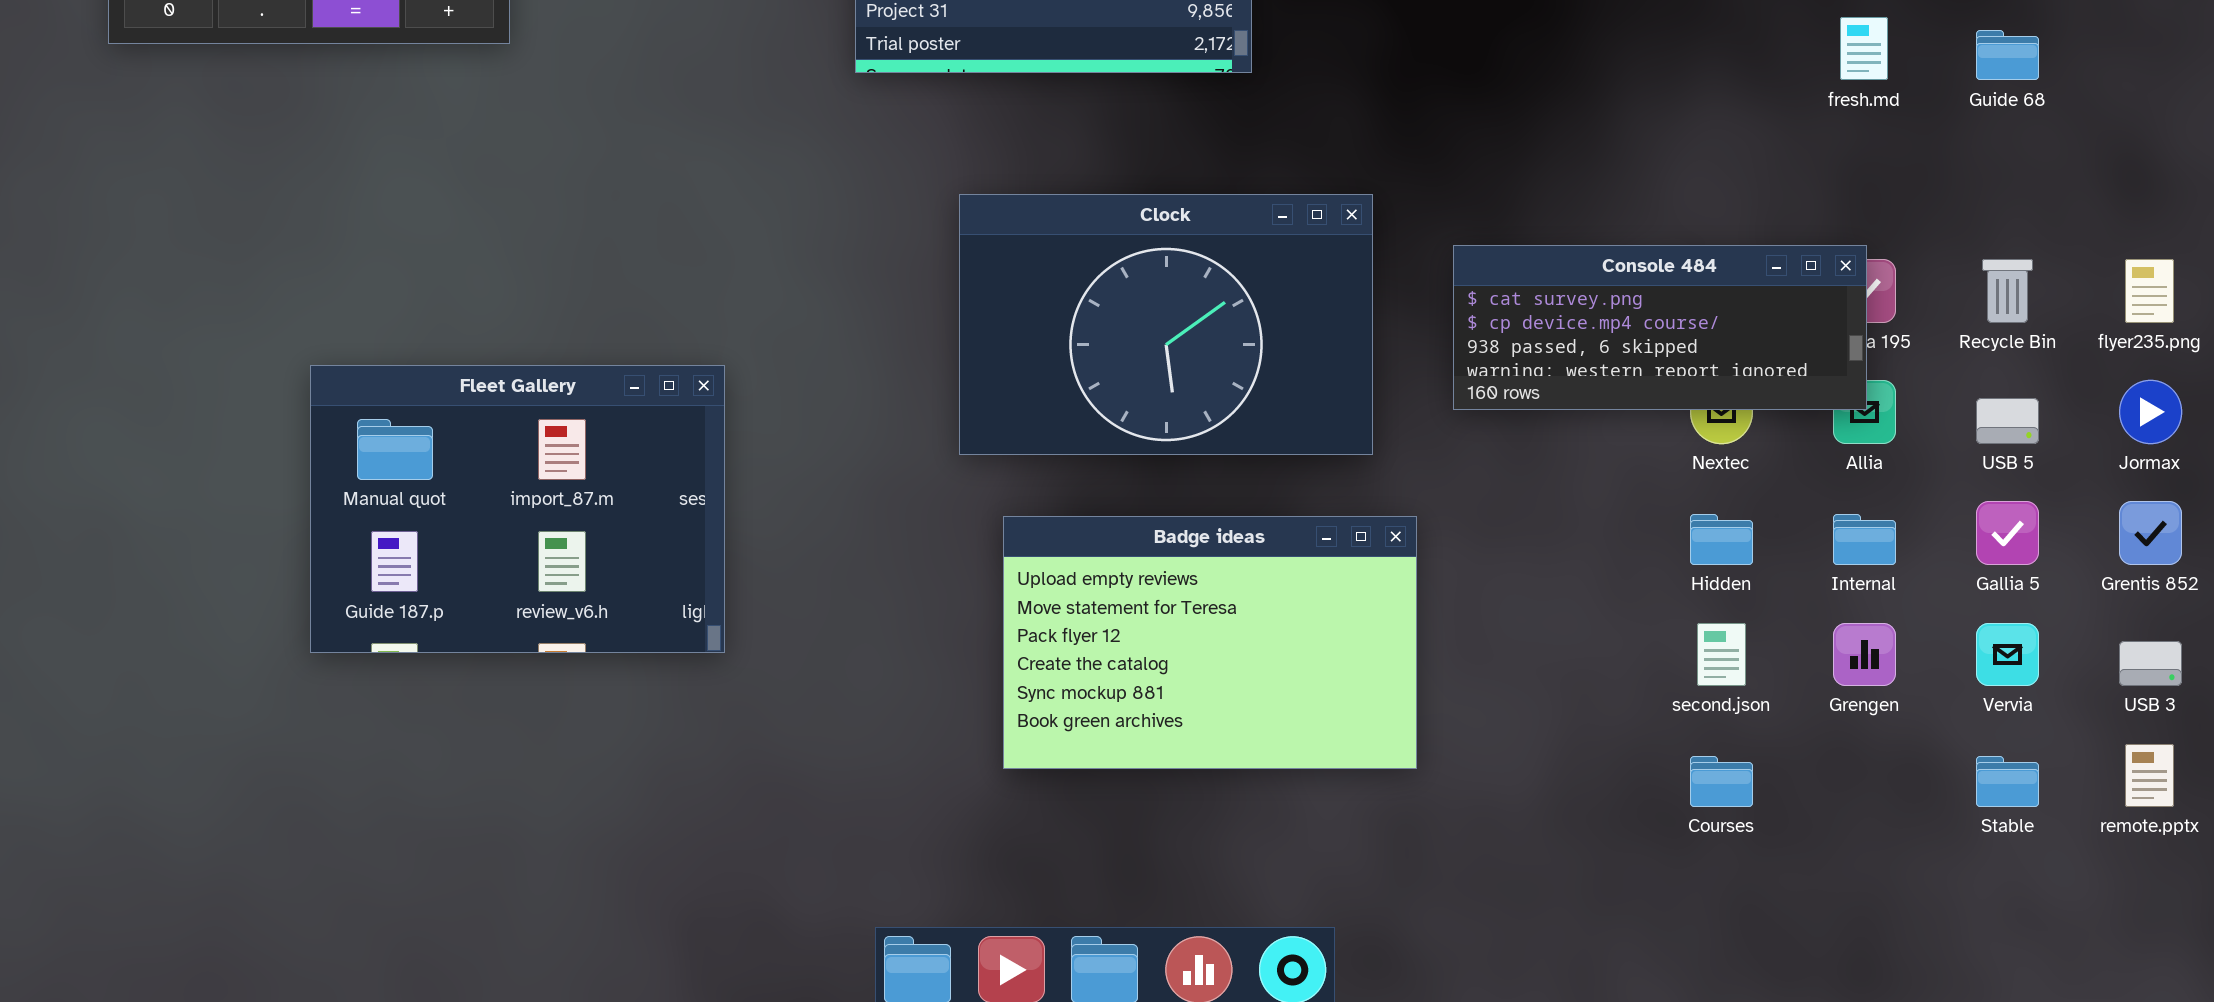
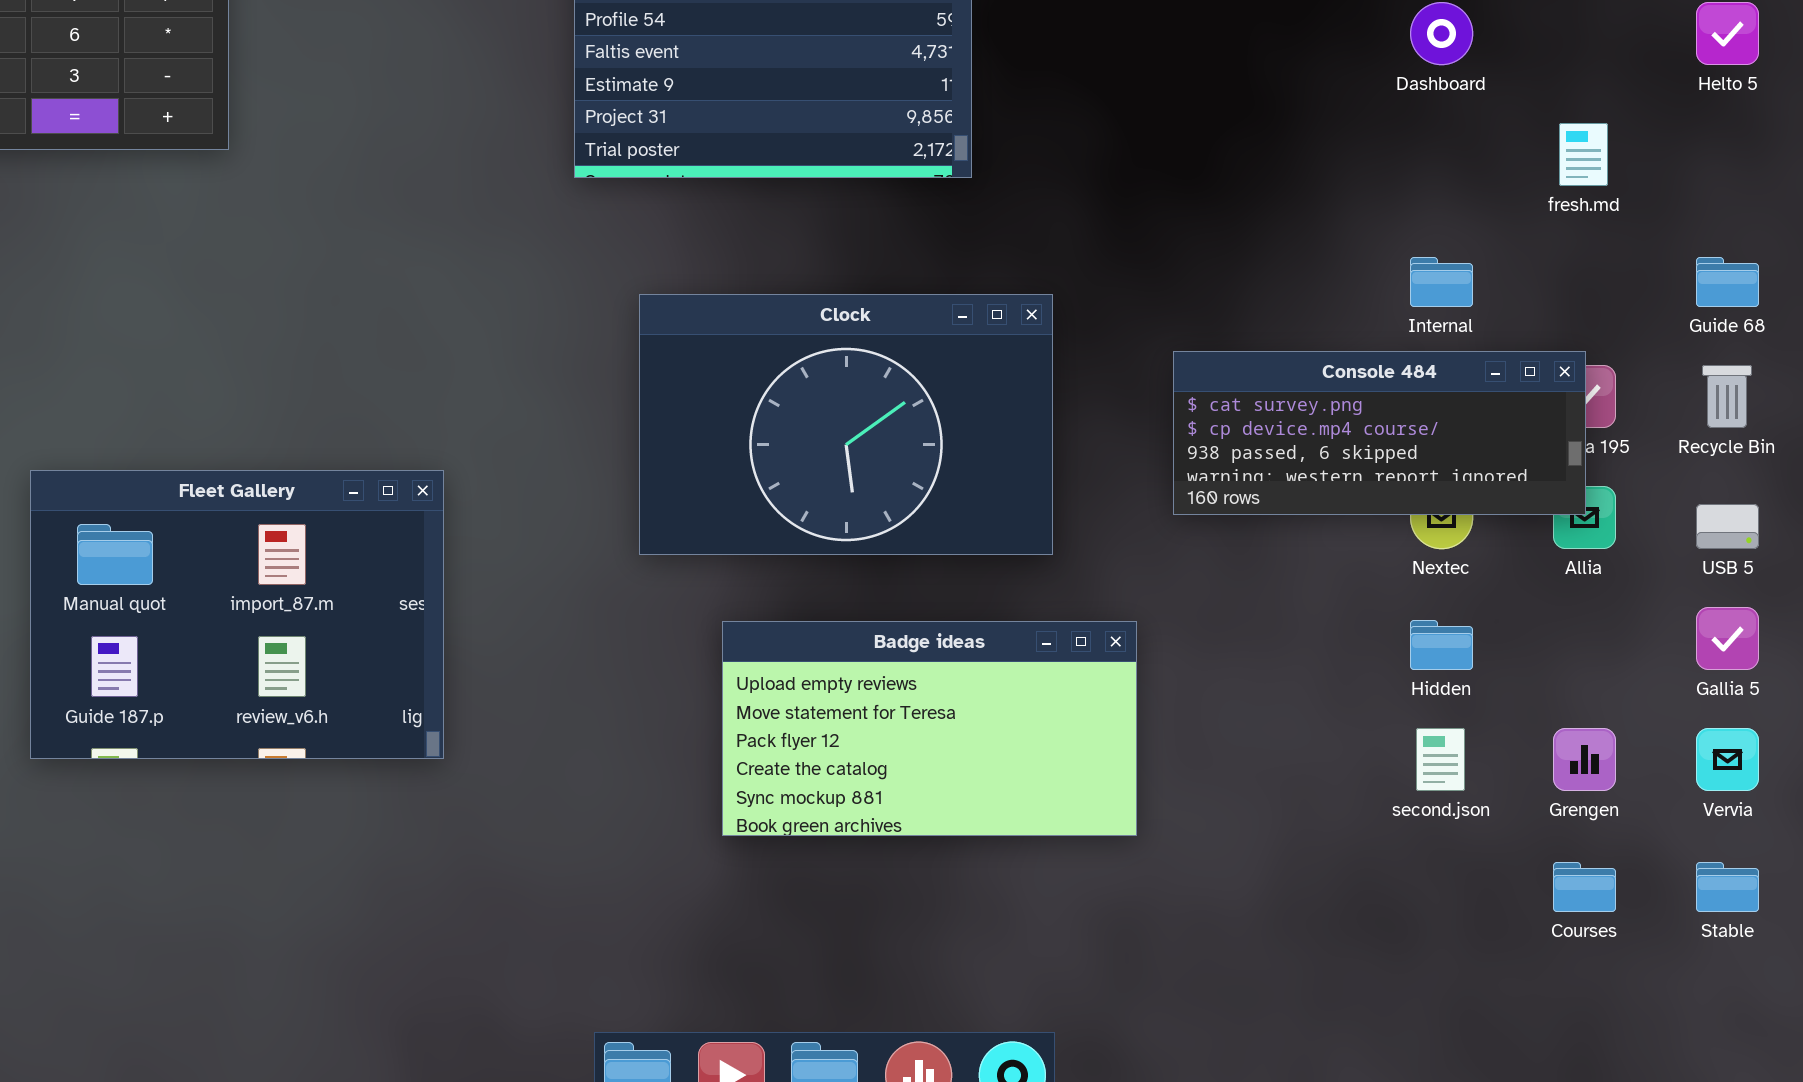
Guide 68: [1976,30,2039,80] -> [1696,257,1759,307], moved
Clock: [959,194,1373,455] -> [639,294,1053,555], moved
Internal: [1833,514,1896,565] -> [1410,257,1473,307], moved
Badge ideas: [1003,516,1417,769] -> [722,621,1137,836], resized
Courses: [1690,756,1753,807] -> [1553,862,1616,912], moved

